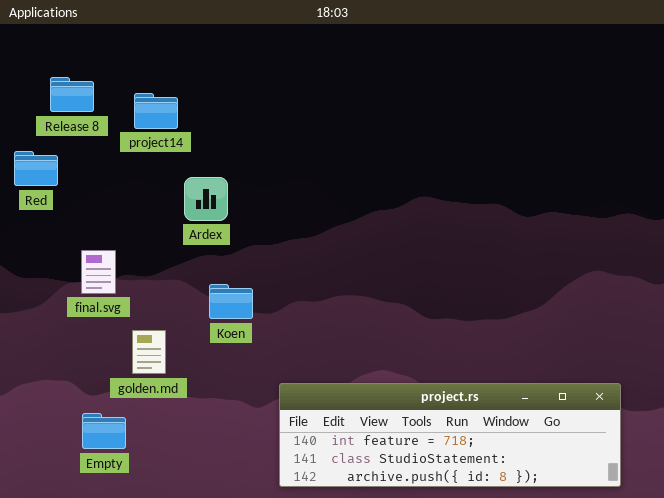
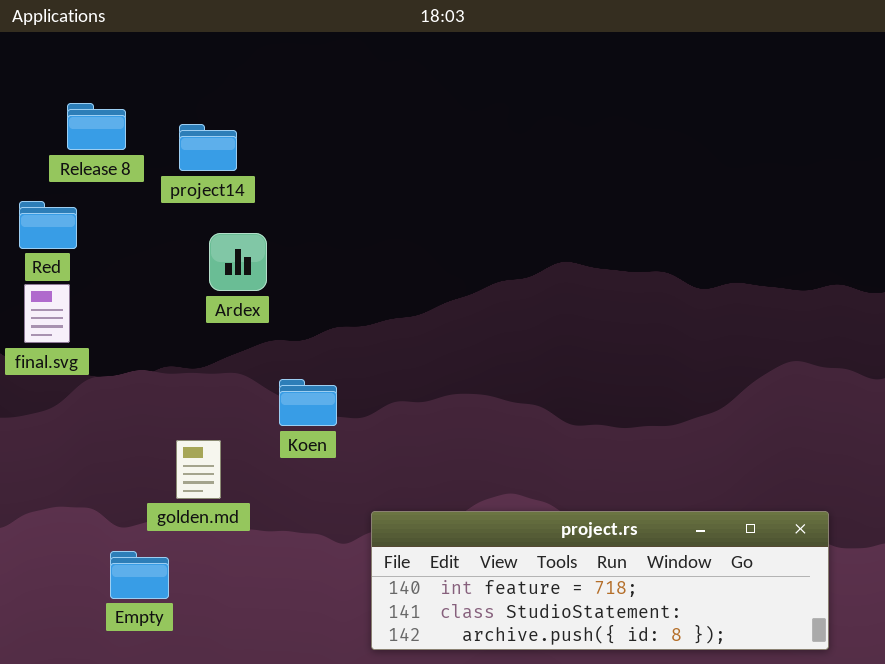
Ardex: [184,177,228,221] -> [209,233,267,291], moved
final.svg: [81,250,116,294] -> [24,284,70,343], moved

